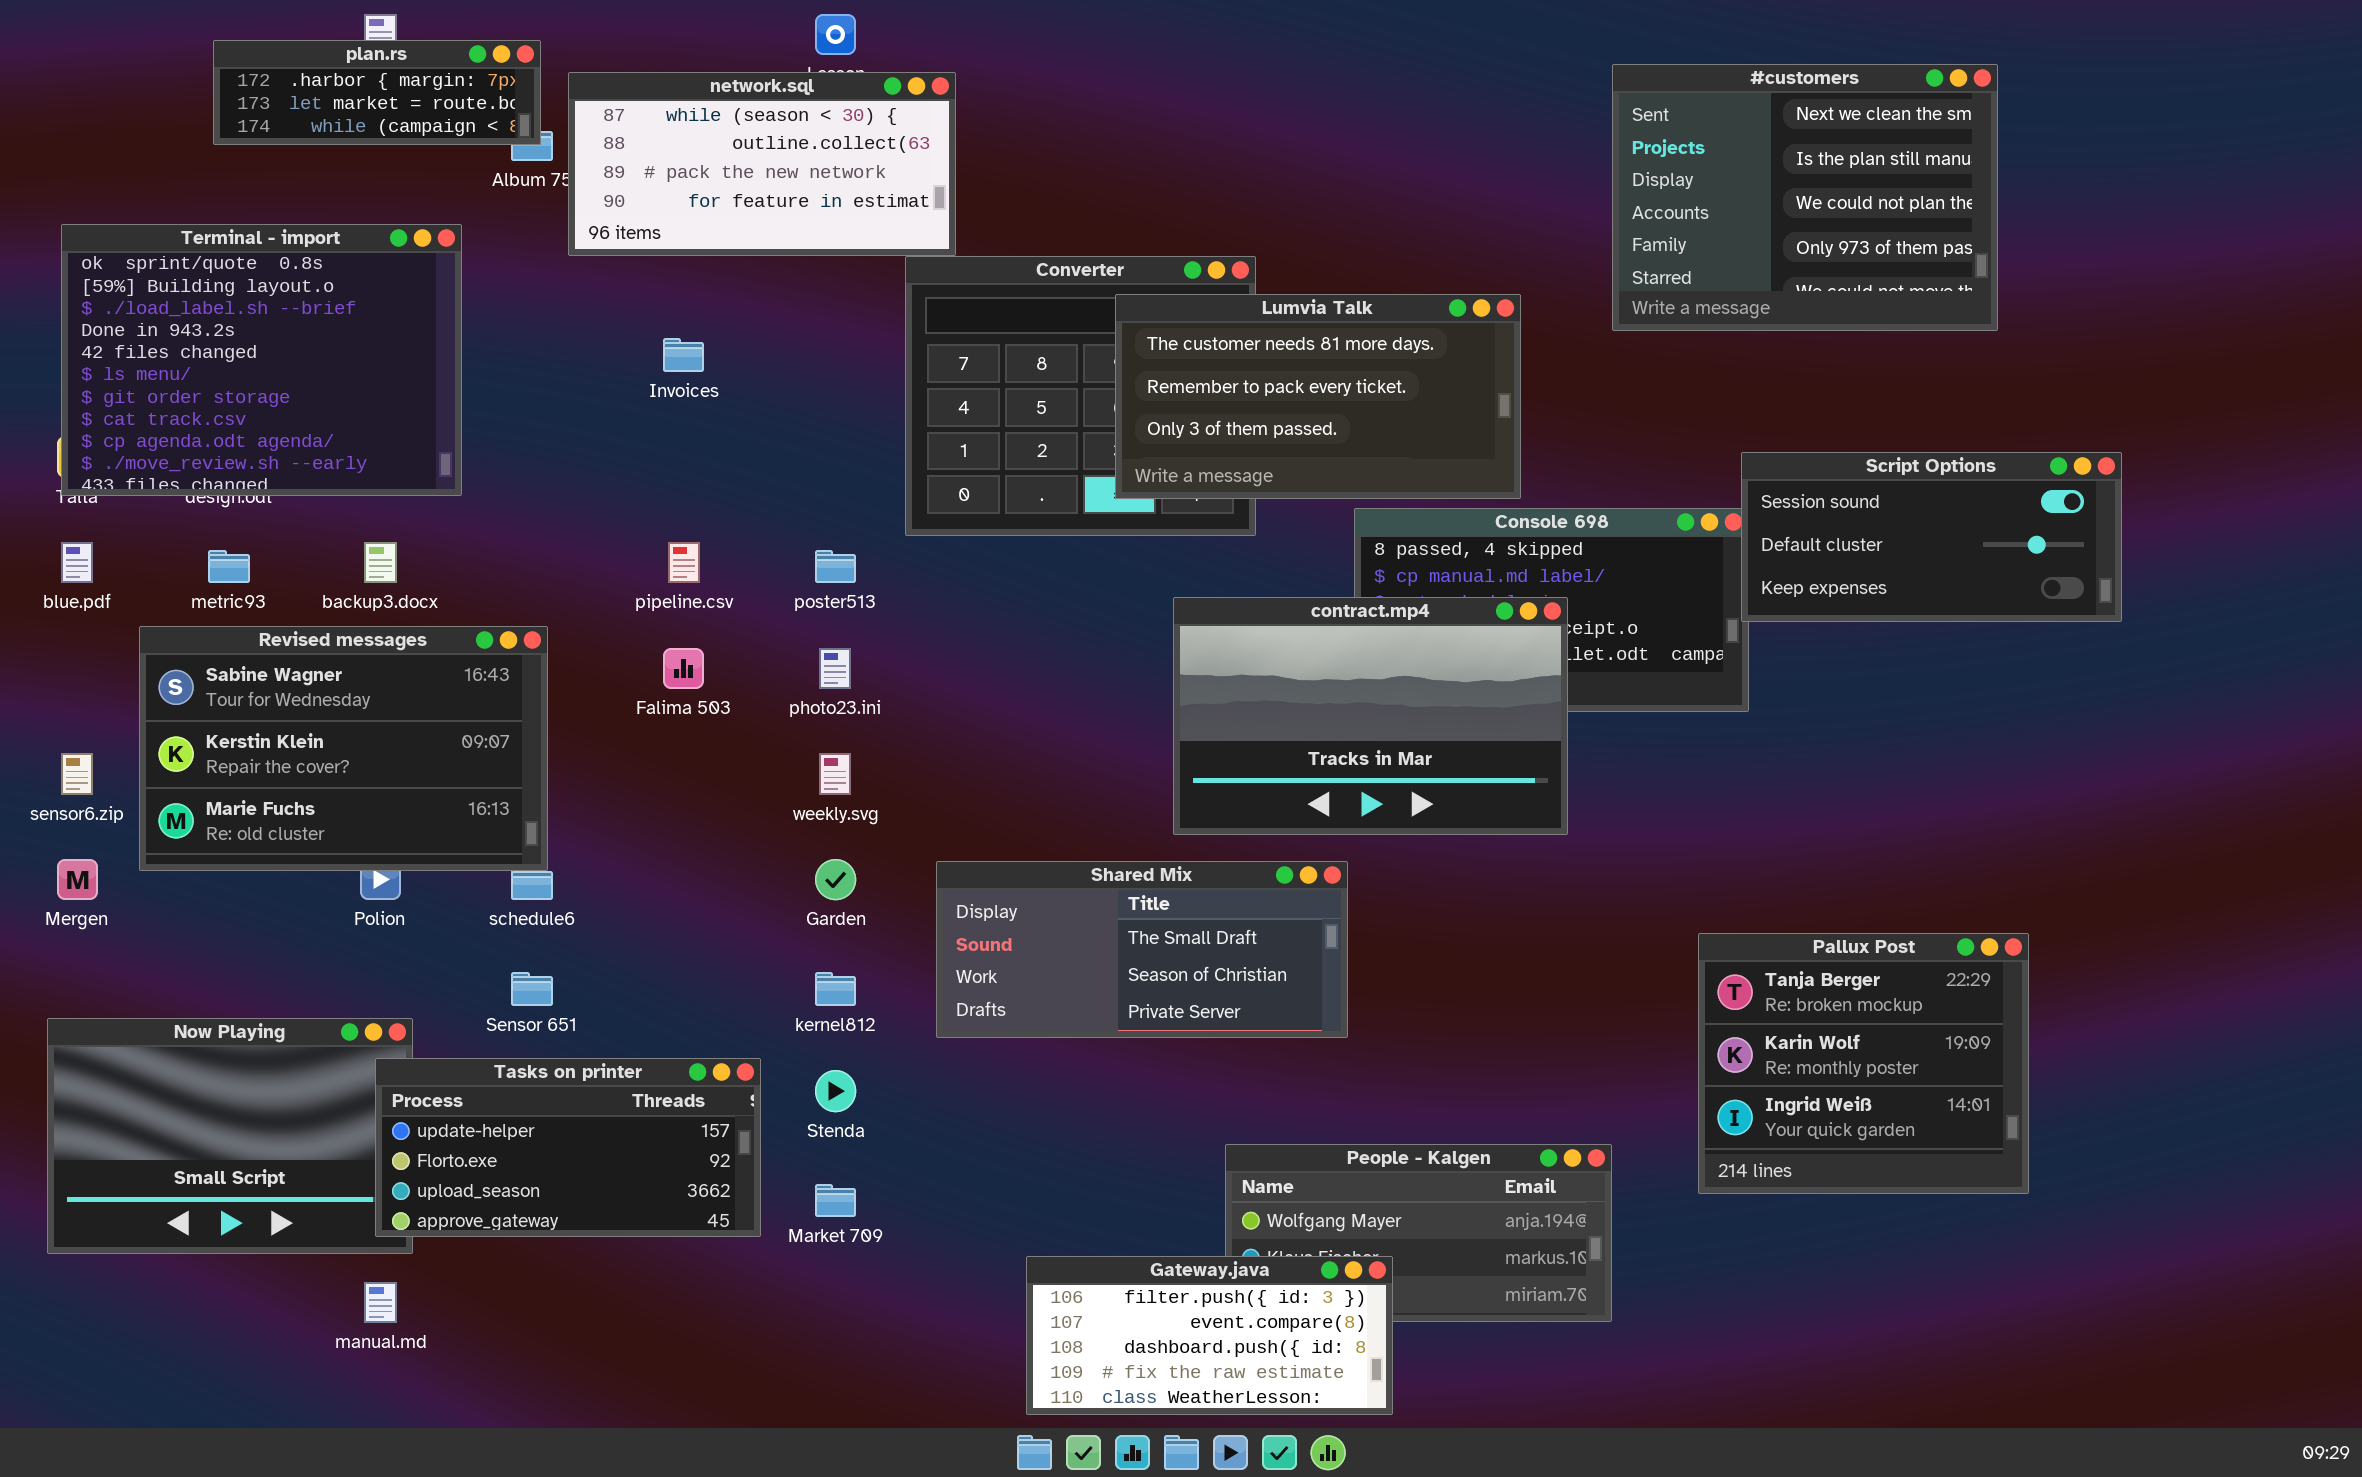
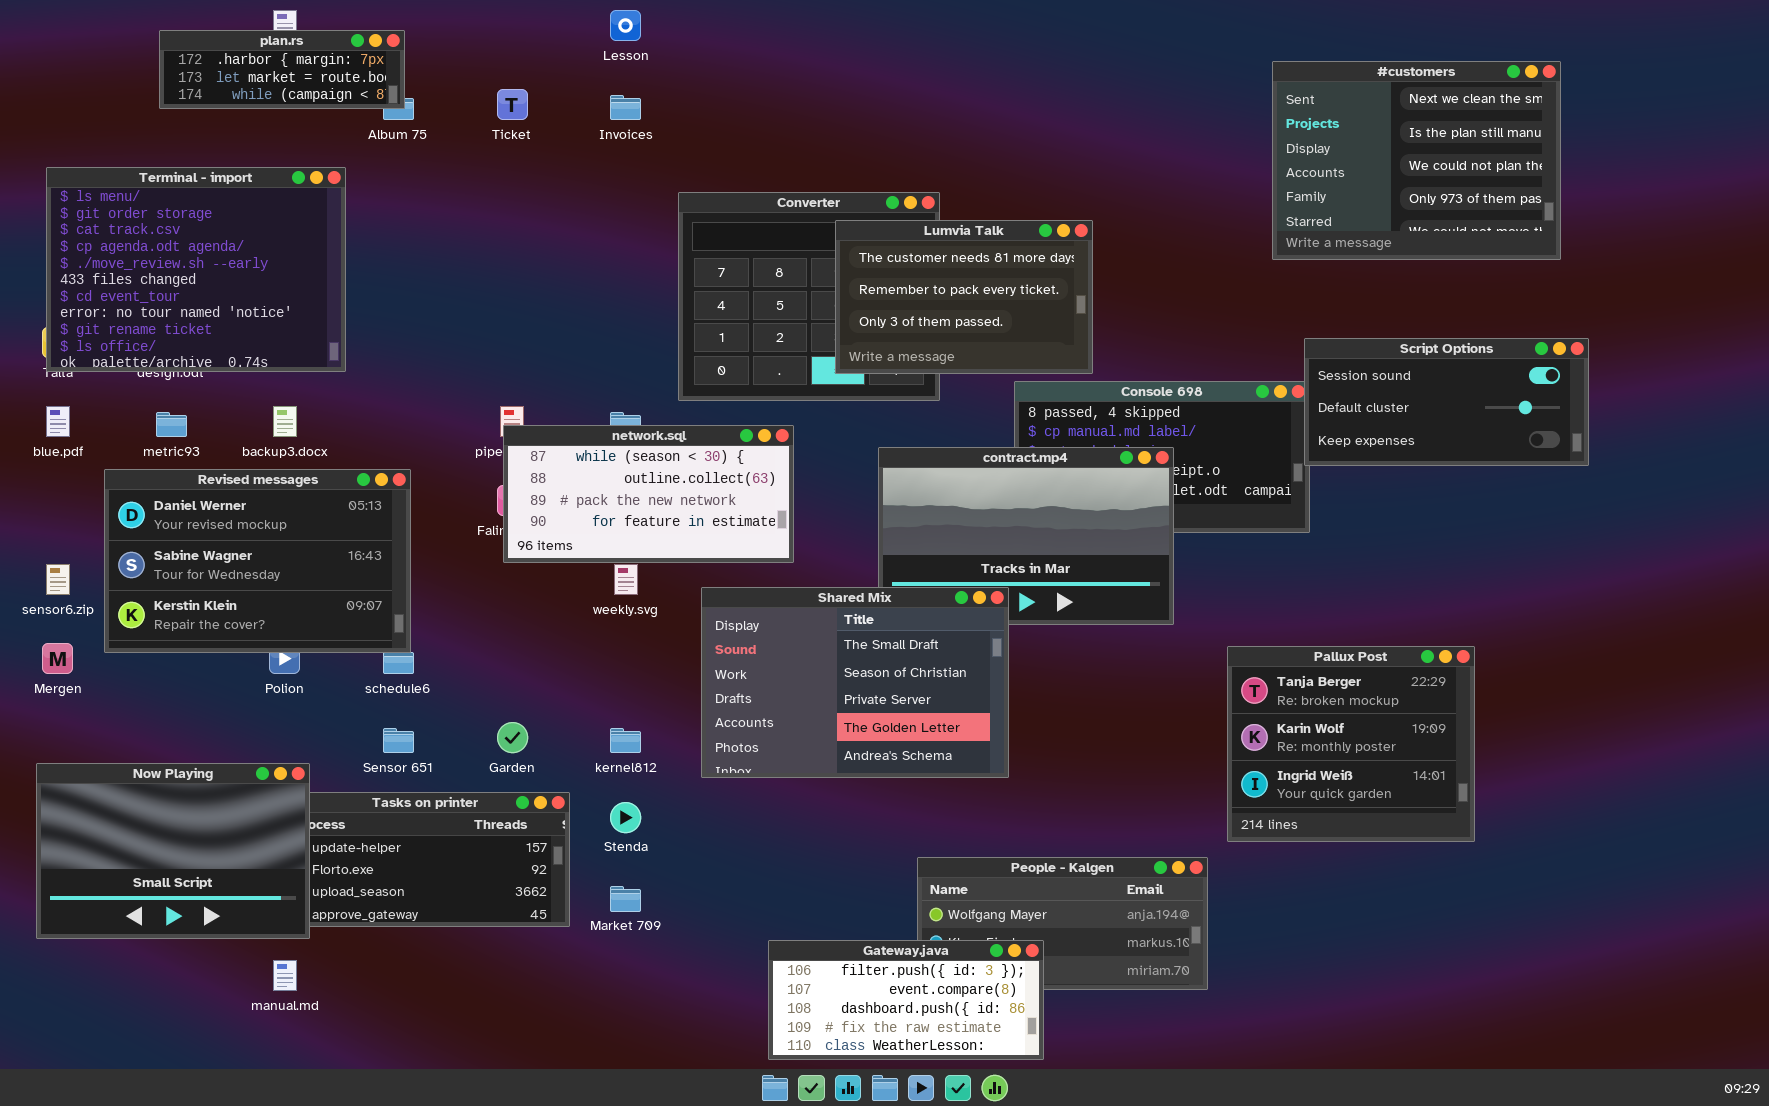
#customers: [1612,64,1998,331] -> [1272,61,1561,260], moved
network.sql: [568,72,956,256] -> [503,425,794,563], moved
Terminal - import: [61,224,462,496] -> [46,167,346,372], scrolled down 5 rows
Lumvia Talk: [1115,294,1521,499] -> [835,220,1093,374], resized
Invoices: [663,338,704,372] -> [610,95,641,120], moved
Revised messages: [139,626,548,871] -> [104,469,411,653], scrolled up 1 row
Garden: [815,859,856,900] -> [497,722,528,753], moved
Shared Mix: [936,861,1348,1038] -> [701,587,1009,778], resized
Pallux Post: [1698,933,2029,1194] -> [1227,646,1475,842], moved
Now Playing: [47,1018,413,1254] -> [36,763,310,939], raised

